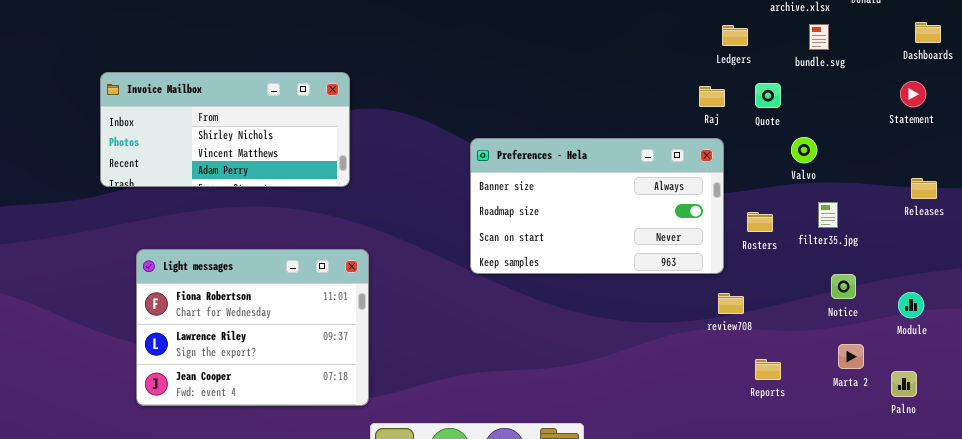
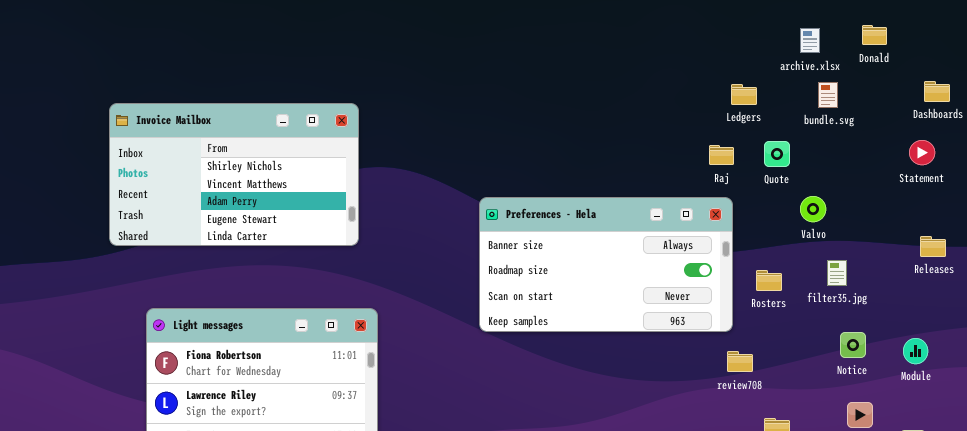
Invoice Mailbox: [100,72,350,187] -> [109,103,359,246], resized
Module: [898,292,924,318] -> [903,338,928,364], moved

